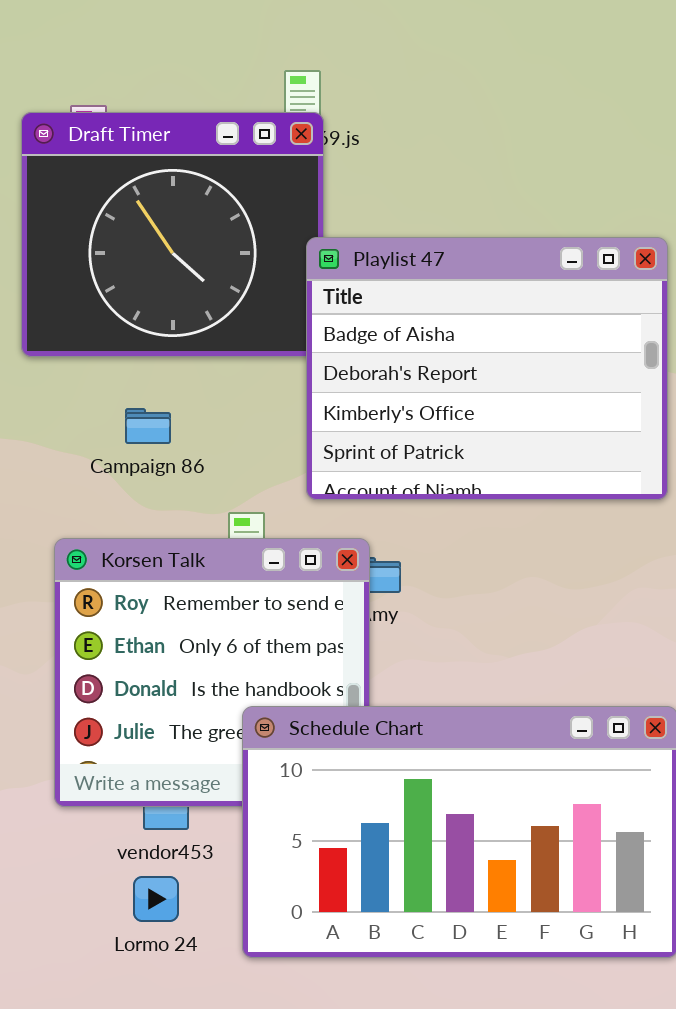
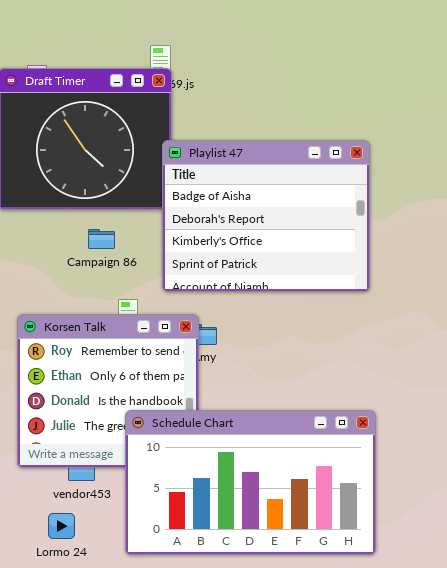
Campaign 86: [125,408,171,444] -> [88,229,115,249], moved
Lormo 24: [133,876,179,922] -> [48,513,75,539], moved

